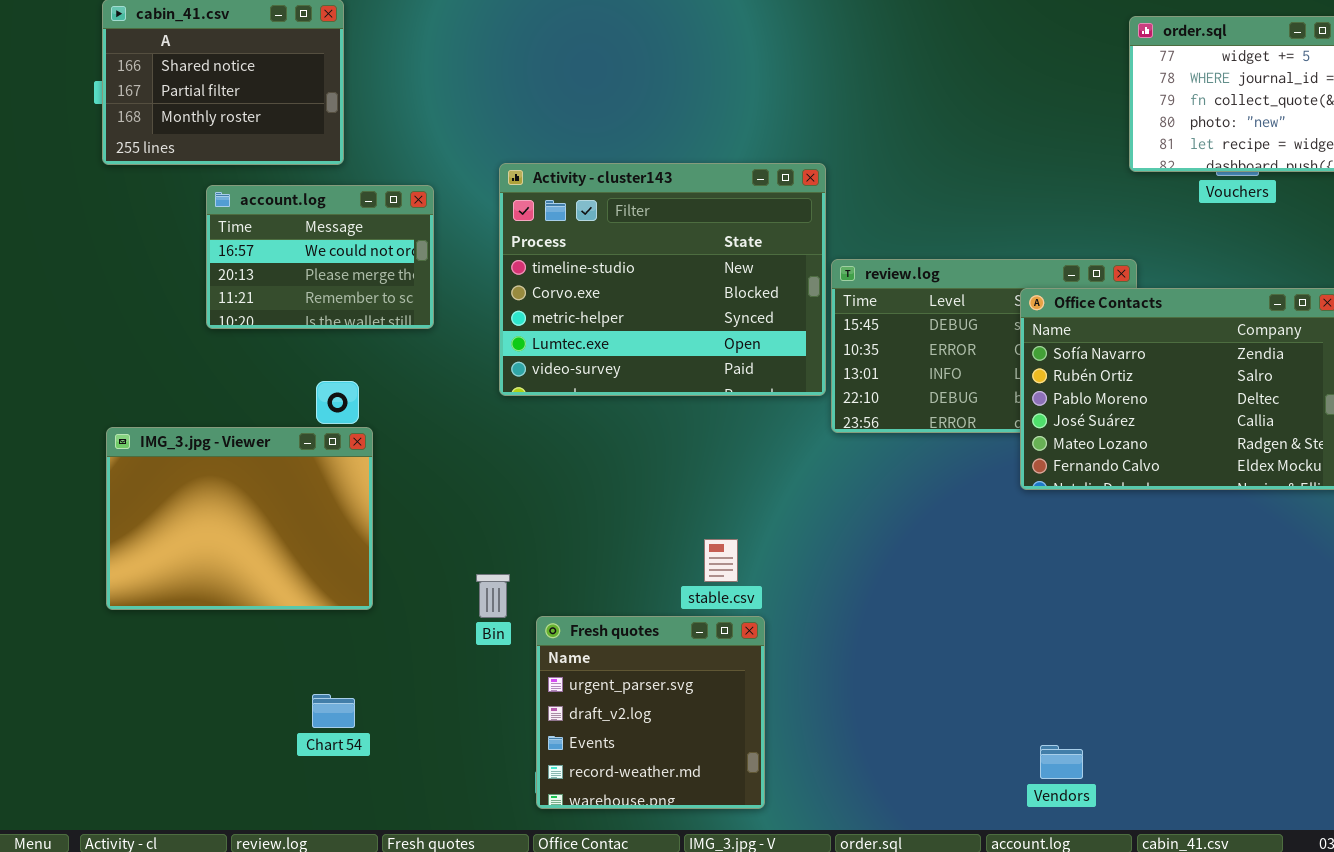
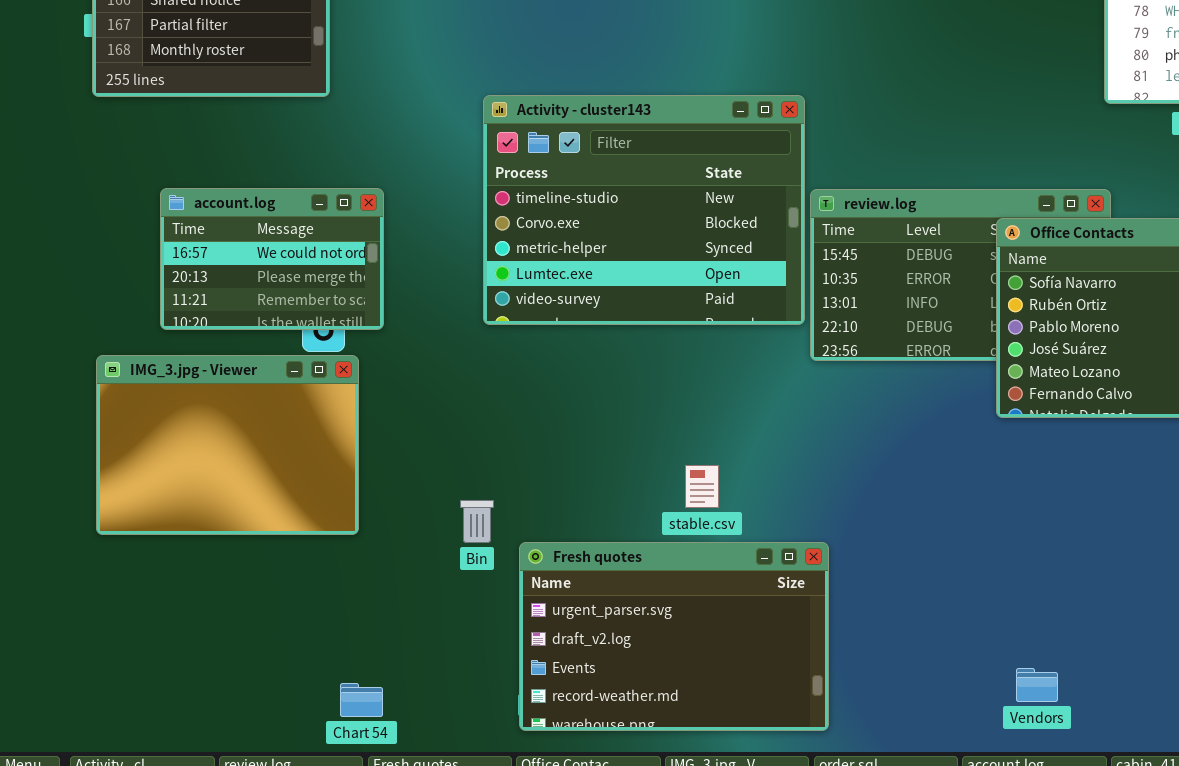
account.log: [206,185,434,329] -> [160,188,384,330], moved
Fresh quotes: [536,616,765,809] -> [519,542,829,731], resized
Chart 54: [312,694,355,728] -> [340,683,383,717], moved

